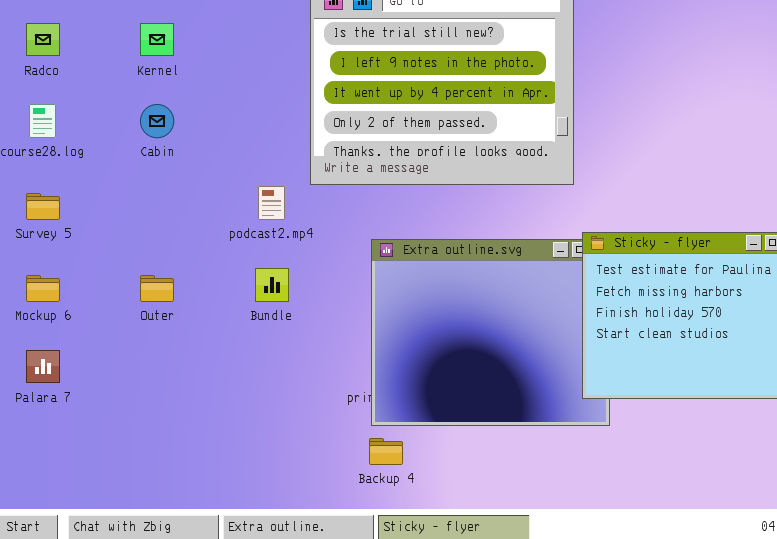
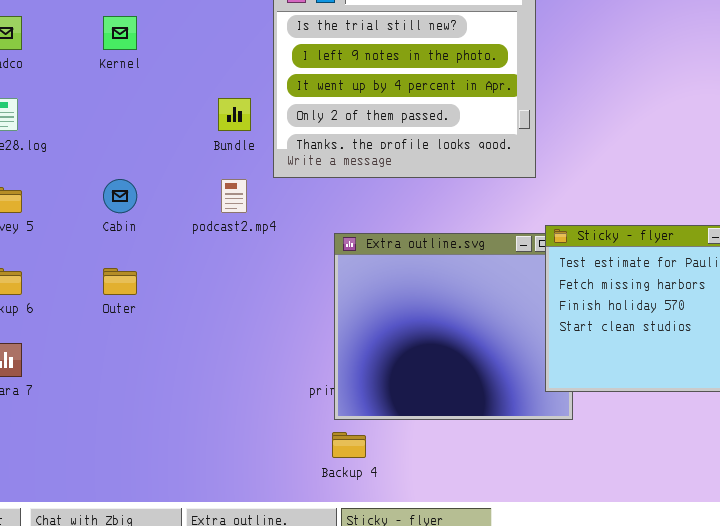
Cabin: [140,104,174,138] -> [103,179,137,213], moved
Bundle: [255,268,289,302] -> [218,98,251,131], moved

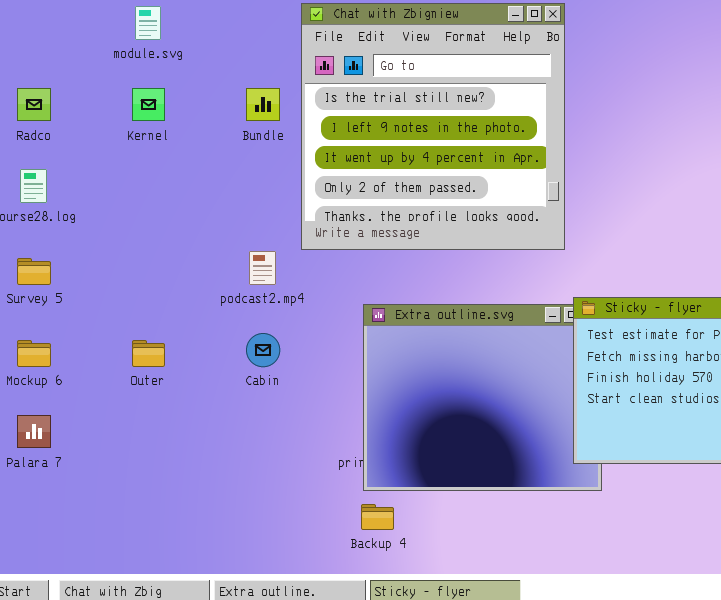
Bundle: [218,98,251,131] -> [246,88,280,121], moved
Cabin: [103,179,137,213] -> [246,333,280,367], moved

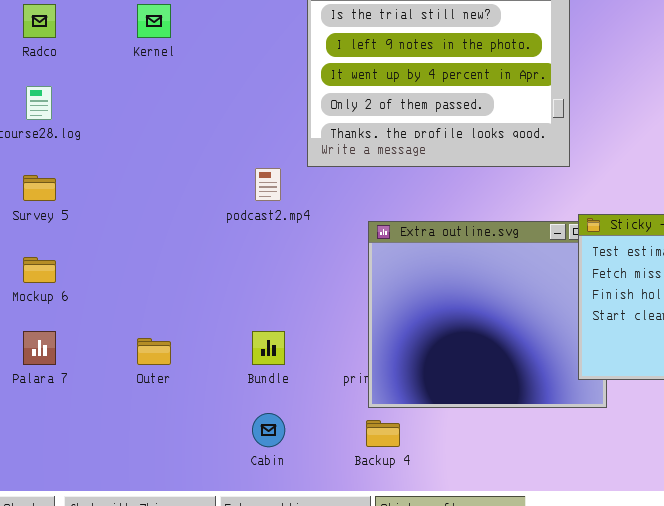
Bundle: [246,88,280,121] -> [252,331,285,365], moved
Cabin: [246,333,280,367] -> [252,413,285,447], moved
Outer: [132,340,165,367] -> [137,338,171,365], moved

